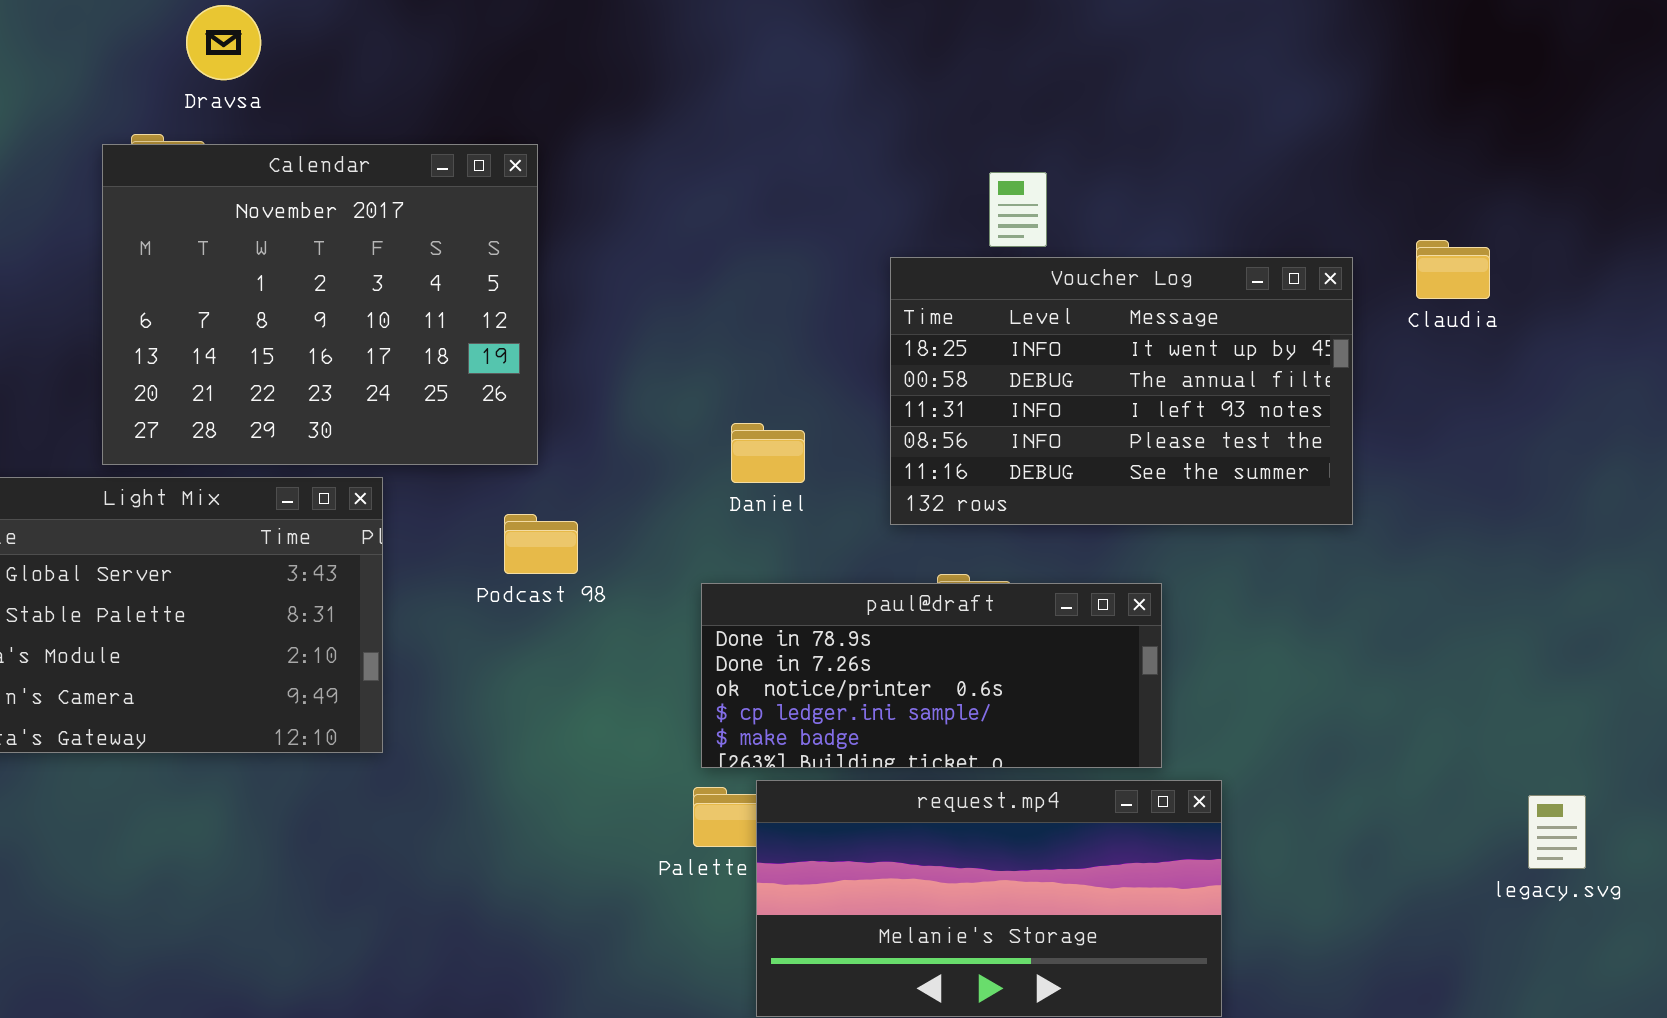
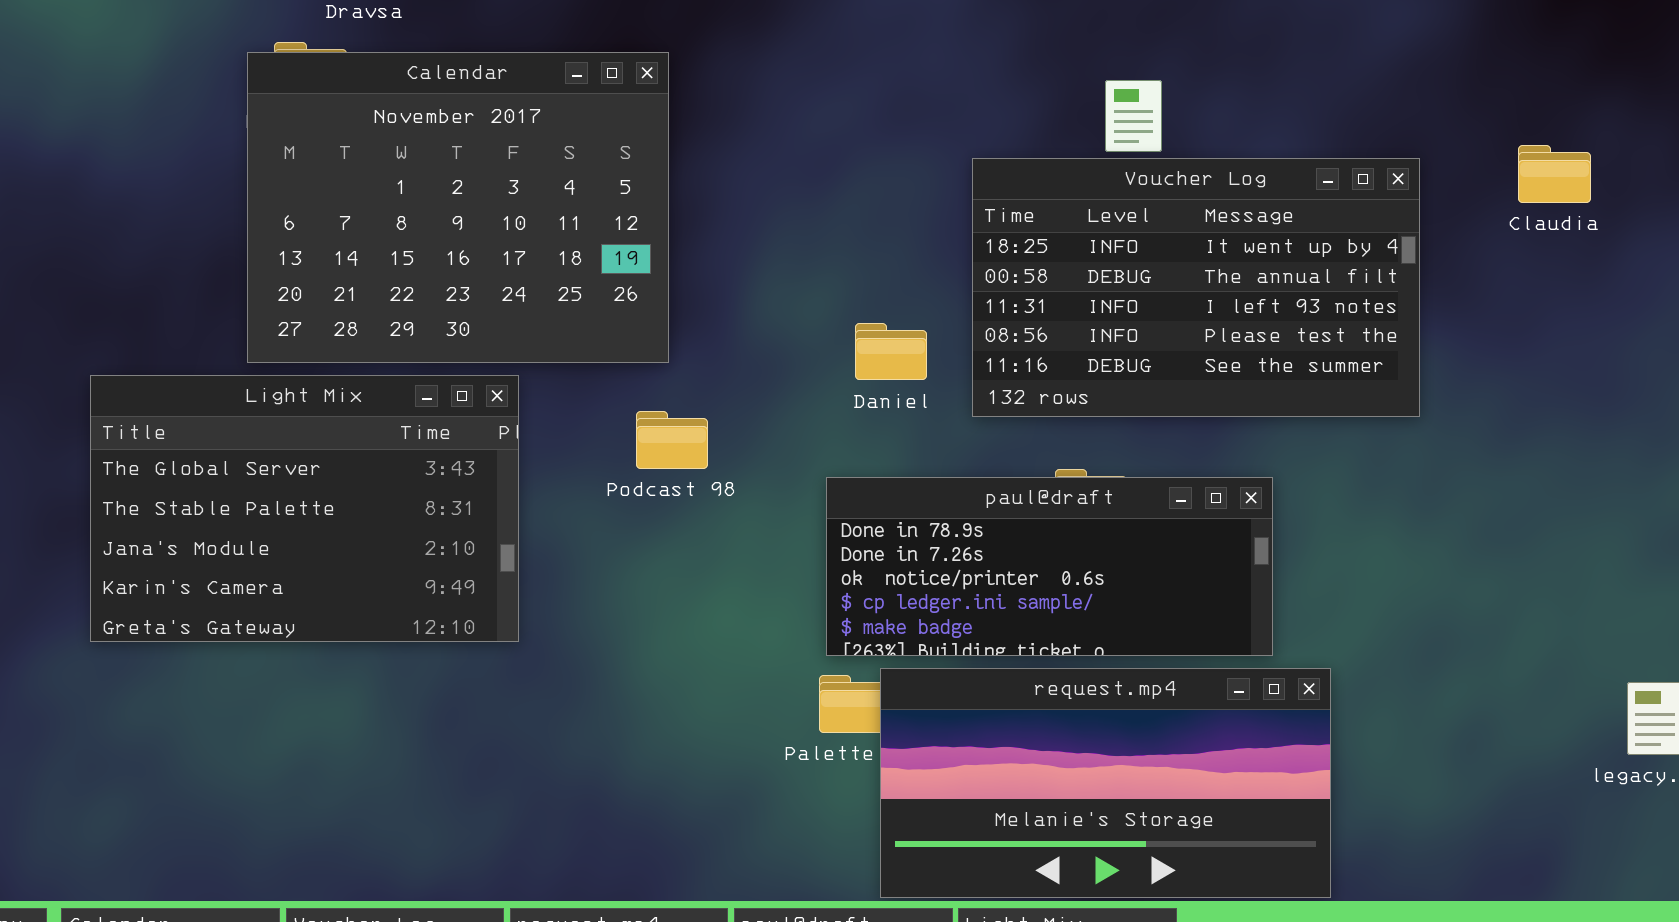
Voucher Log: [890,257,1353,525] -> [972,158,1420,417], moved

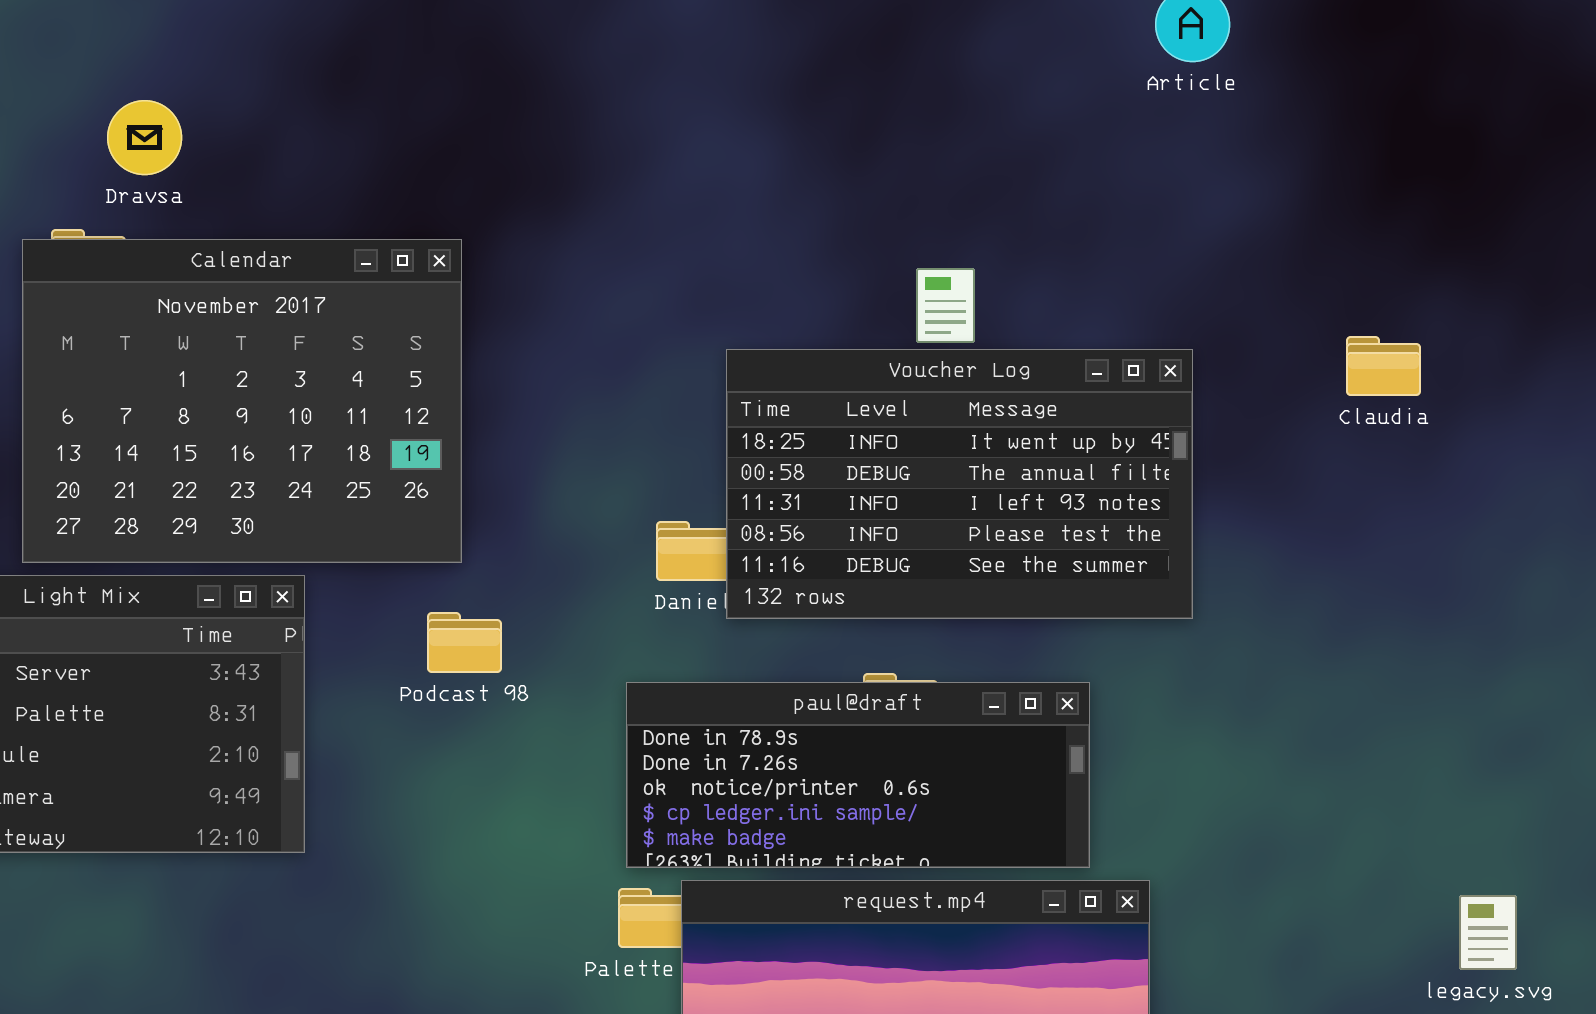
Voucher Log: [972,158,1420,417] -> [726,349,1193,619], moved

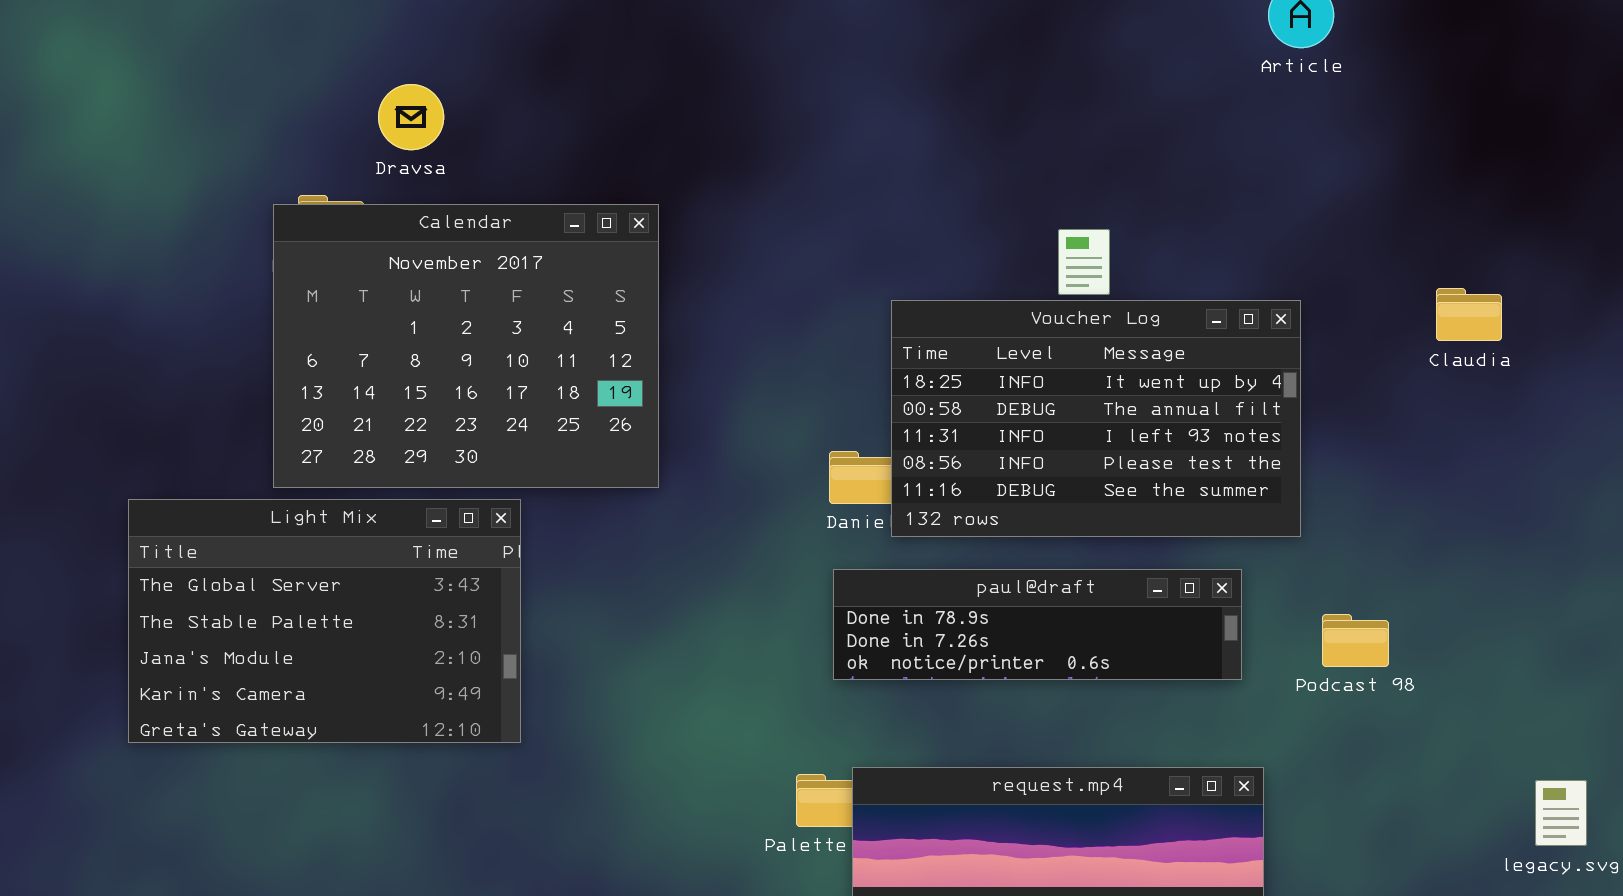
Dravsa: [107,100,182,175] -> [378,84,444,150], moved
Podcast 98: [427,612,502,673] -> [1322,614,1389,667], moved
paul@draft: [626,682,1090,868] -> [833,569,1242,680], moved, resized

